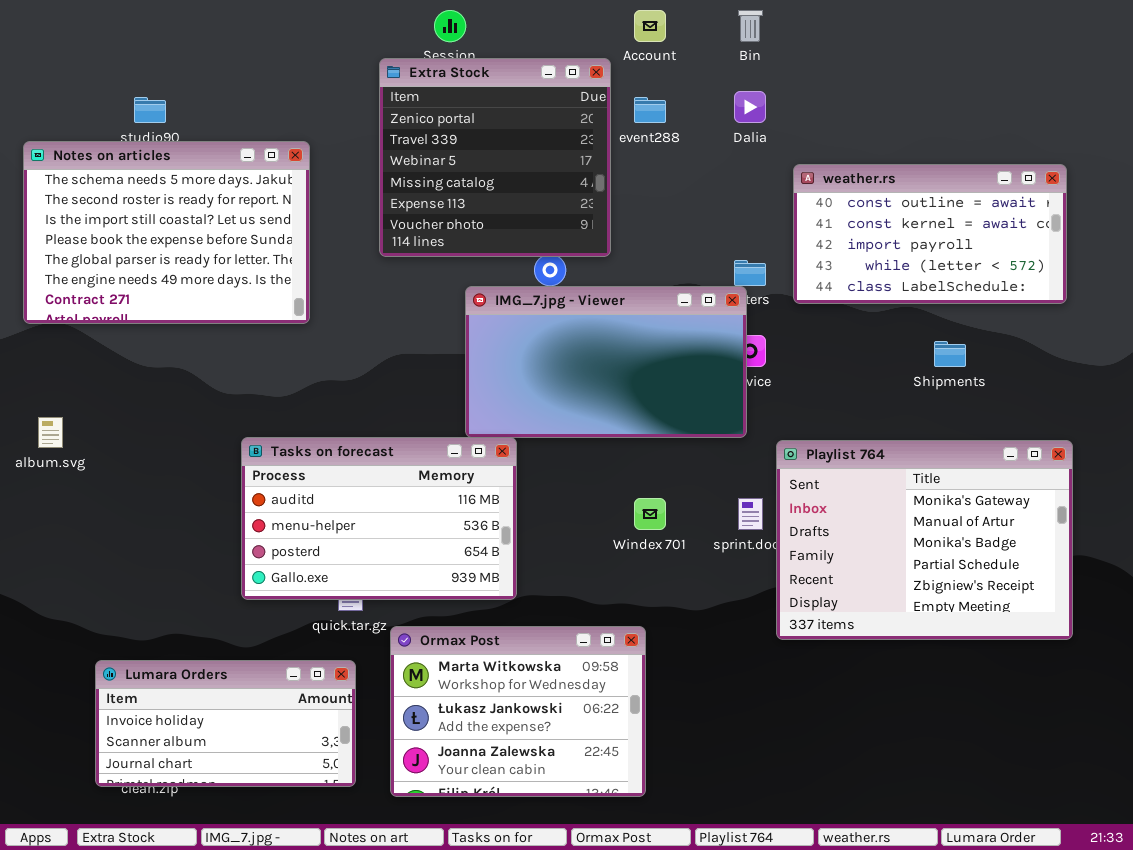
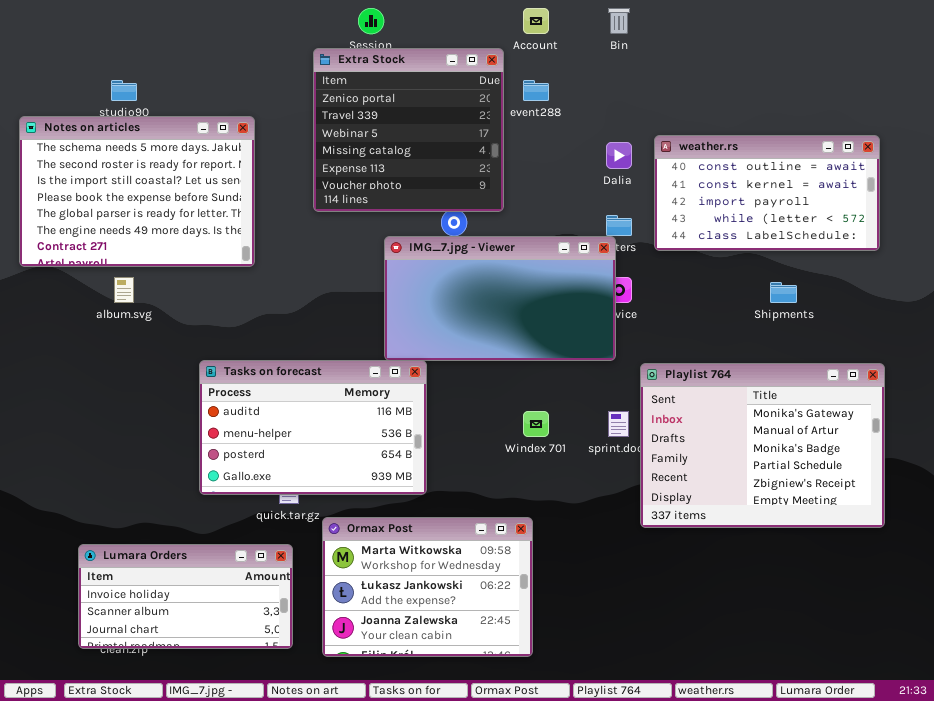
Dalia: [734,91,766,123] -> [606,142,632,169], moved
album.svg: [38,417,63,448] -> [114,277,134,303], moved

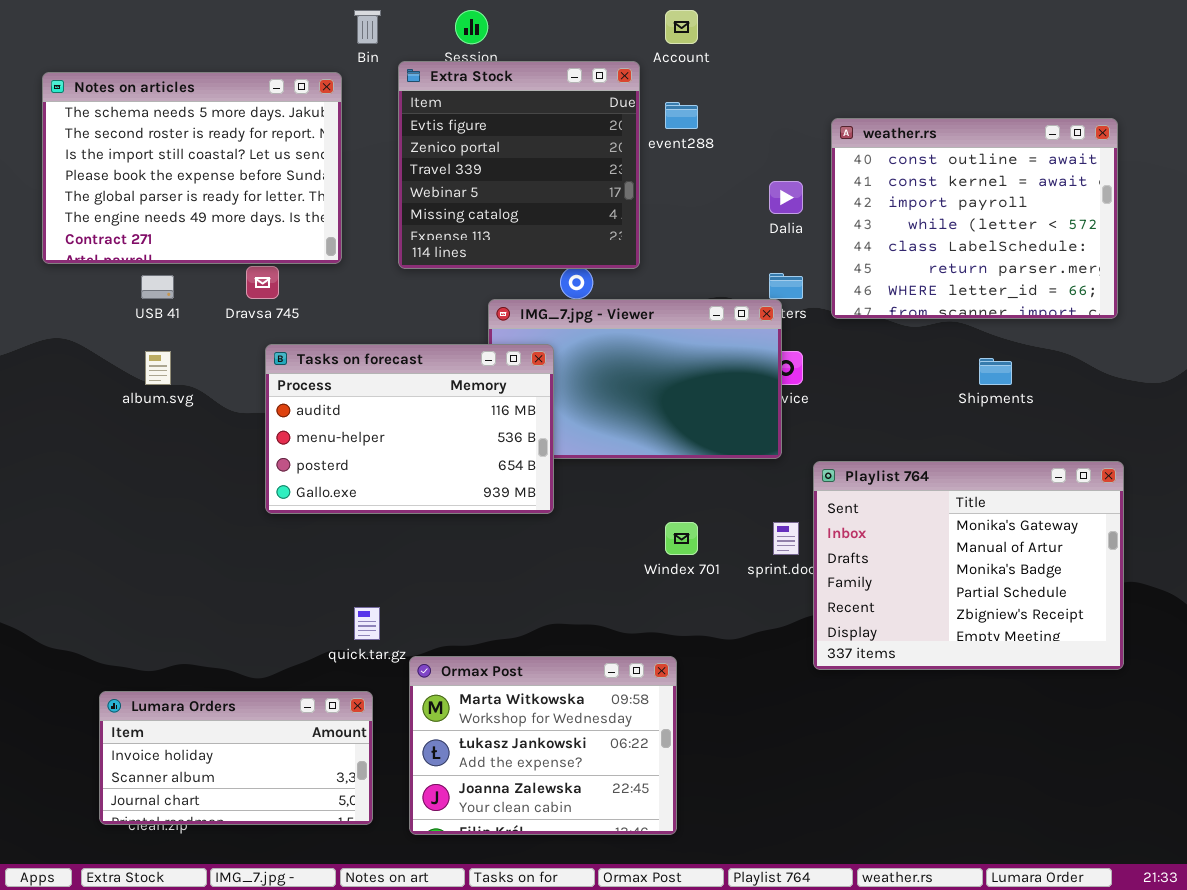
Bin: [608,8,630,34] -> [354,10,381,44], moved
Extra Stock: [313,48,504,212] -> [398,61,640,269], scrolled up 1 row
Notes on articles: [19,116,255,267] -> [42,72,342,264], moved
weather.rs: [654,135,880,251] -> [831,118,1118,319], resized
Tasks on forecast: [199,360,427,495] -> [265,344,554,514], moved

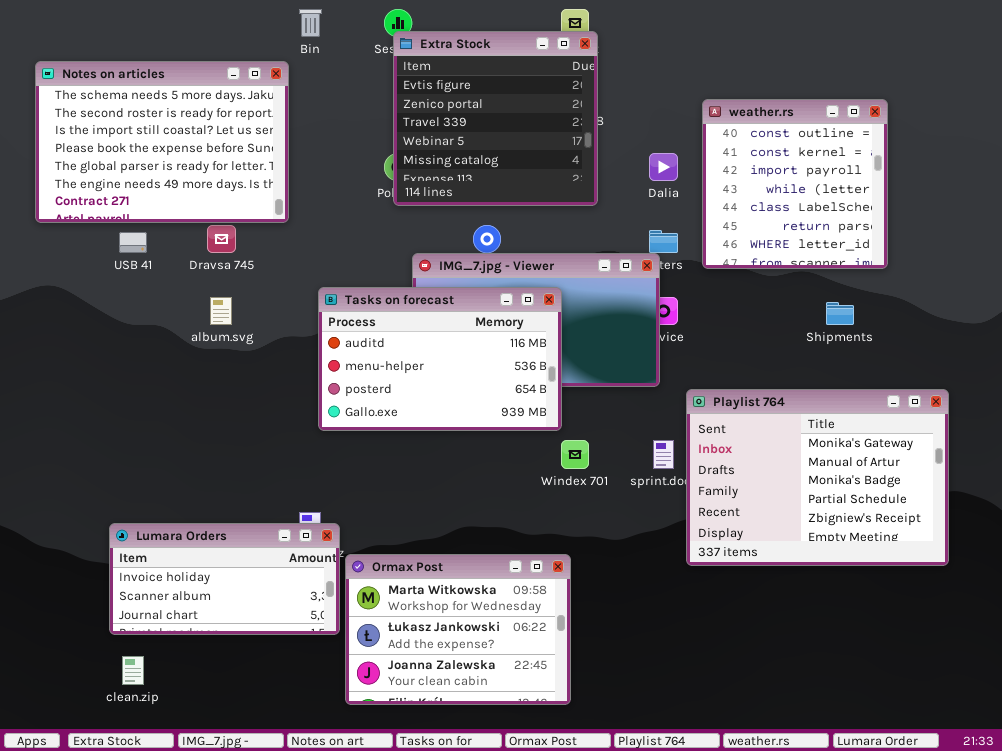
Extra Stock: [398,61,640,269] -> [393,31,598,206], moved
weather.rs: [831,118,1118,319] -> [702,99,888,269], resized
Tasks on forecast: [265,344,554,514] -> [318,287,562,431], moved
album.svg: [145,351,171,385] -> [210,297,232,325], moved
Lumara Orders: [99,691,373,825] -> [109,523,340,635], moved

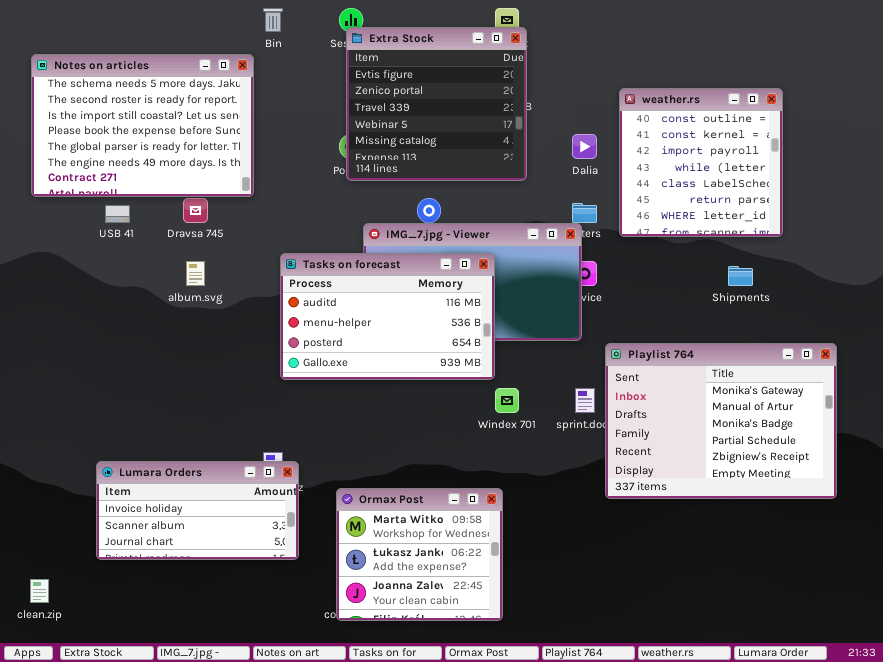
Ormax Post: [345,554,571,705] -> [336,488,503,621], resized
clean.zip: [122,656,144,685] -> [30,579,49,603], moved

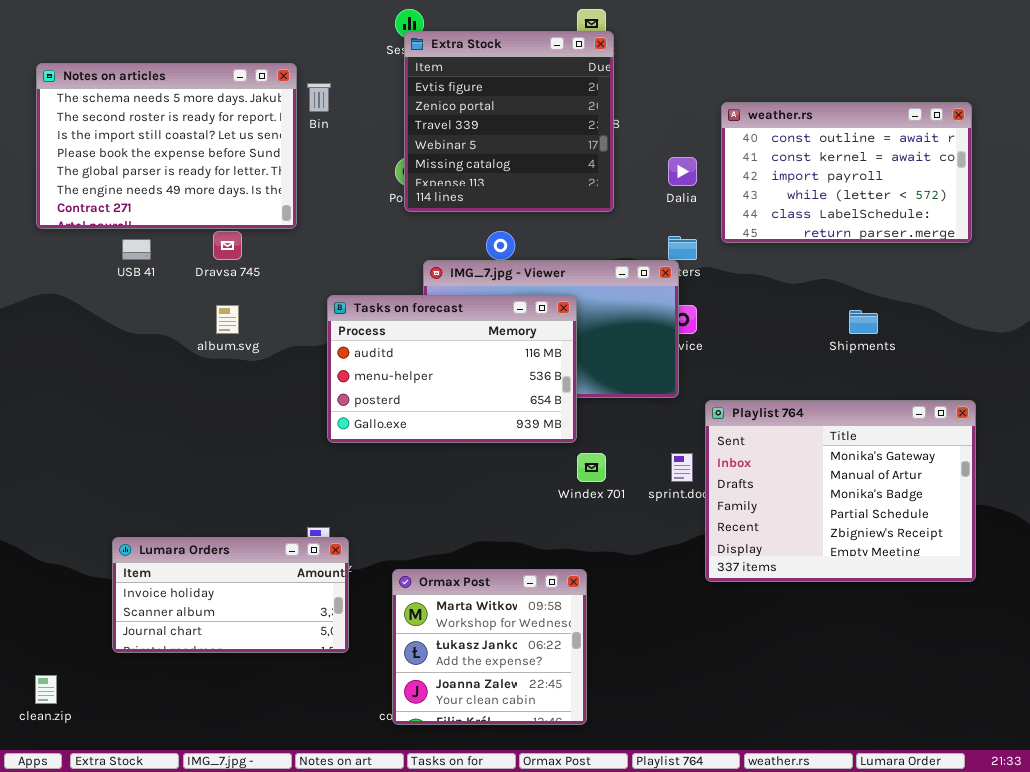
Bin: [263,8,283,32] -> [307,83,331,112], moved
weather.rs: [619,88,783,237] -> [721,102,972,243], resized

